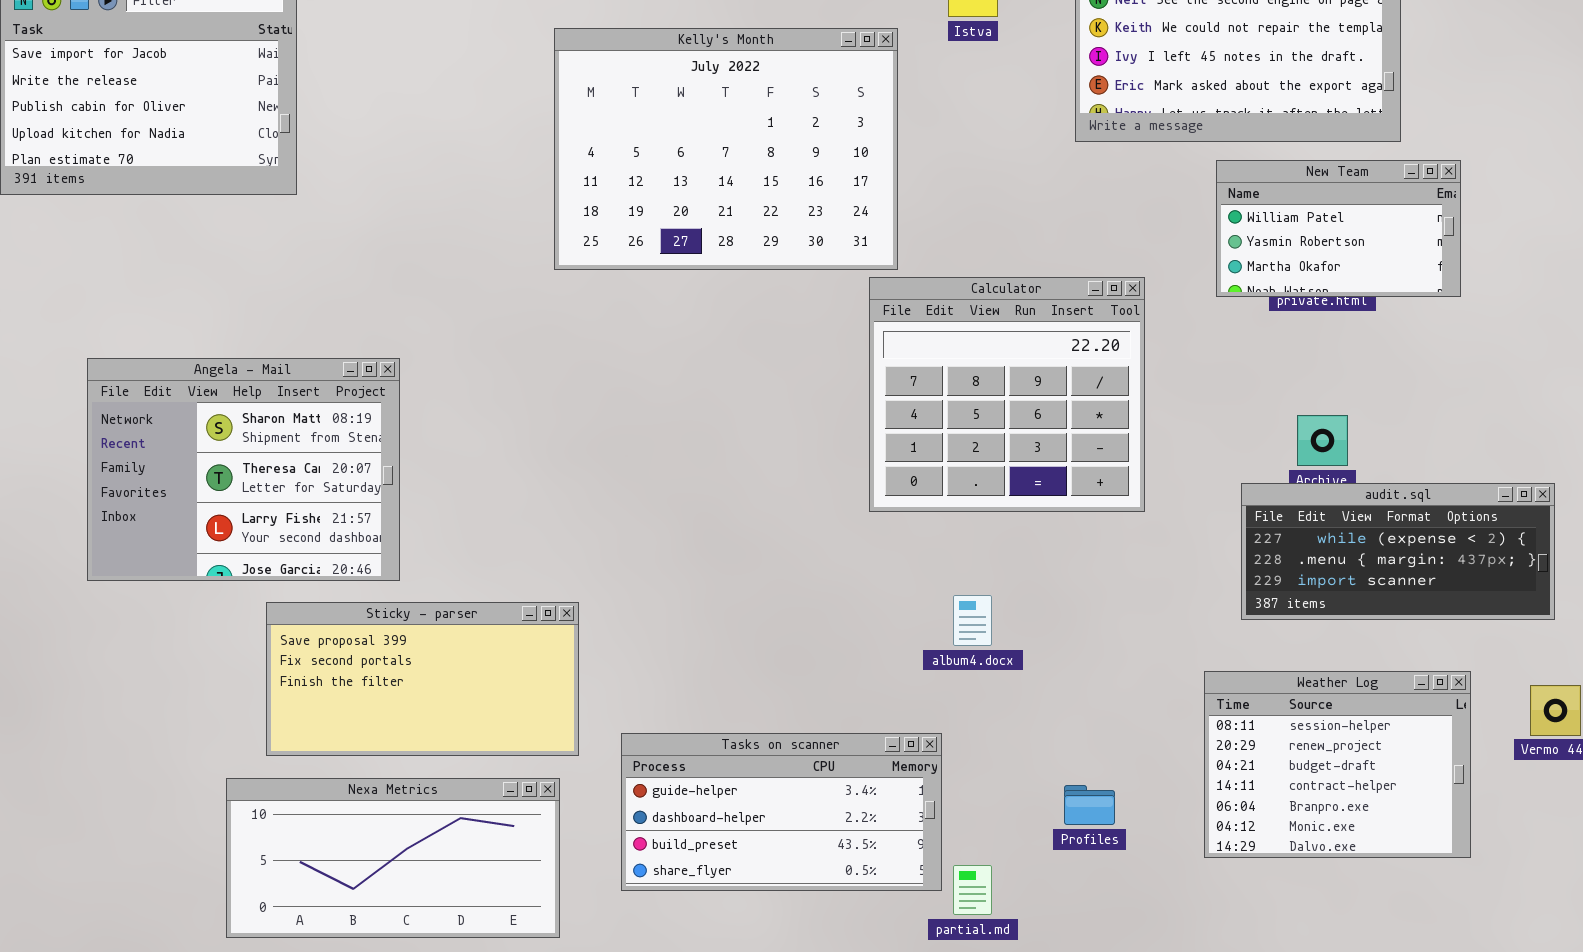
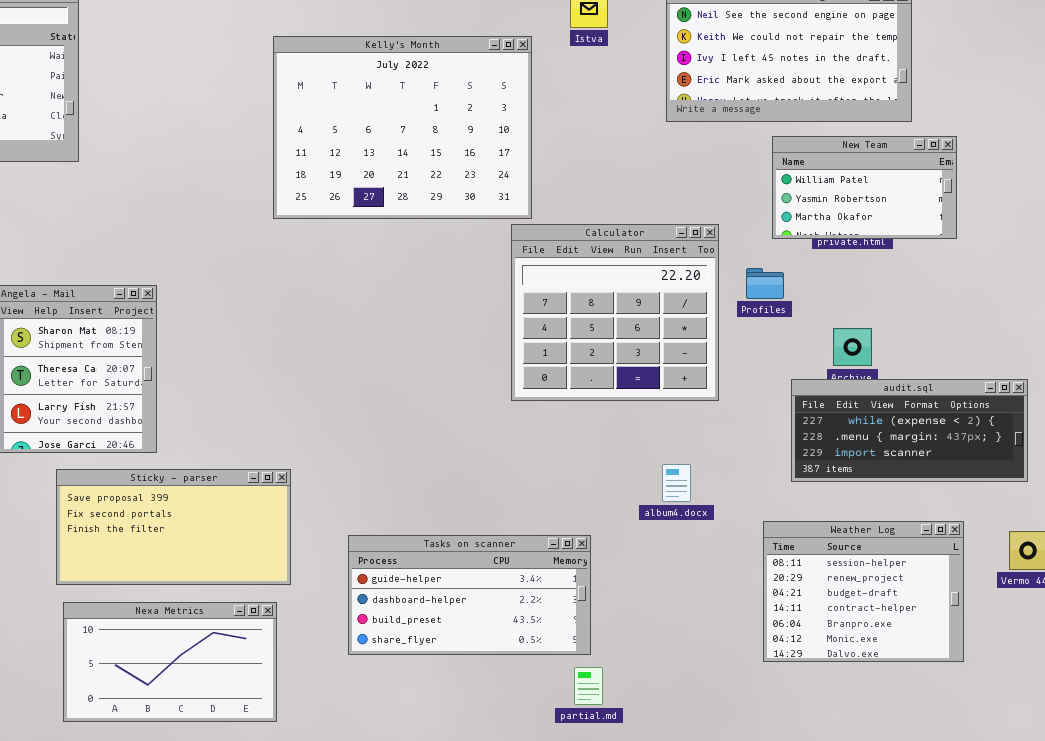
album4.docx: [953,595,992,646] -> [662,464,691,502], moved
Tasks on scanner: [621,733,942,891] -> [348,535,591,655], moved
Nexa Metrics: [226,778,560,938] -> [63,602,277,722], resized
Profiles: [1064,785,1115,825] -> [746,268,784,299], moved

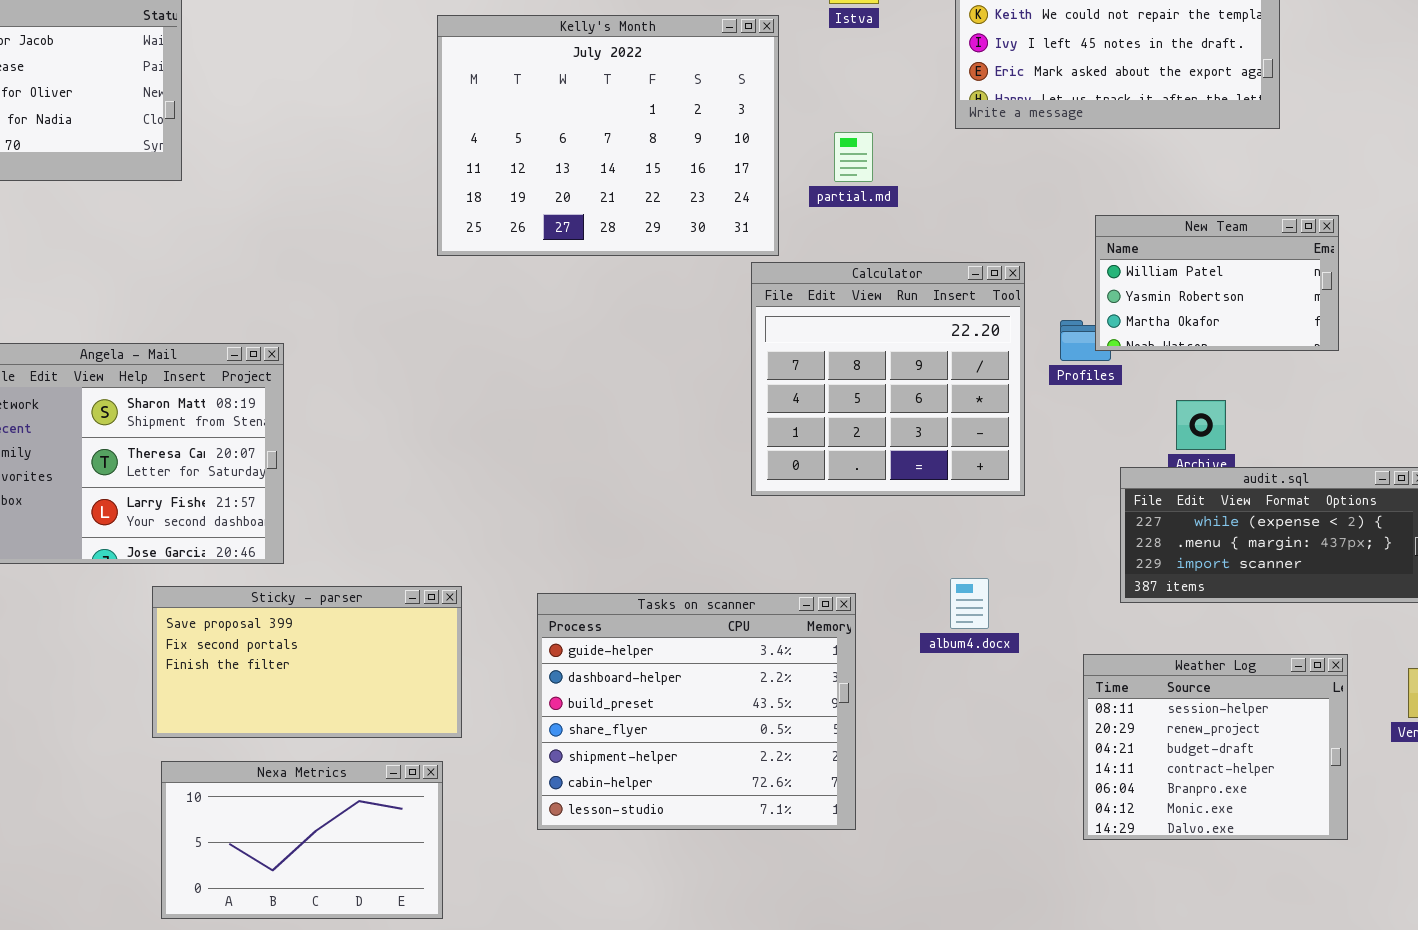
New Team: [772,136,957,239] -> [1095,215,1339,351], moved
Tasks on scanner: [348,535,591,655] -> [537,593,856,830], resized
partial.md: [574,667,603,705] -> [834,132,873,182], moved

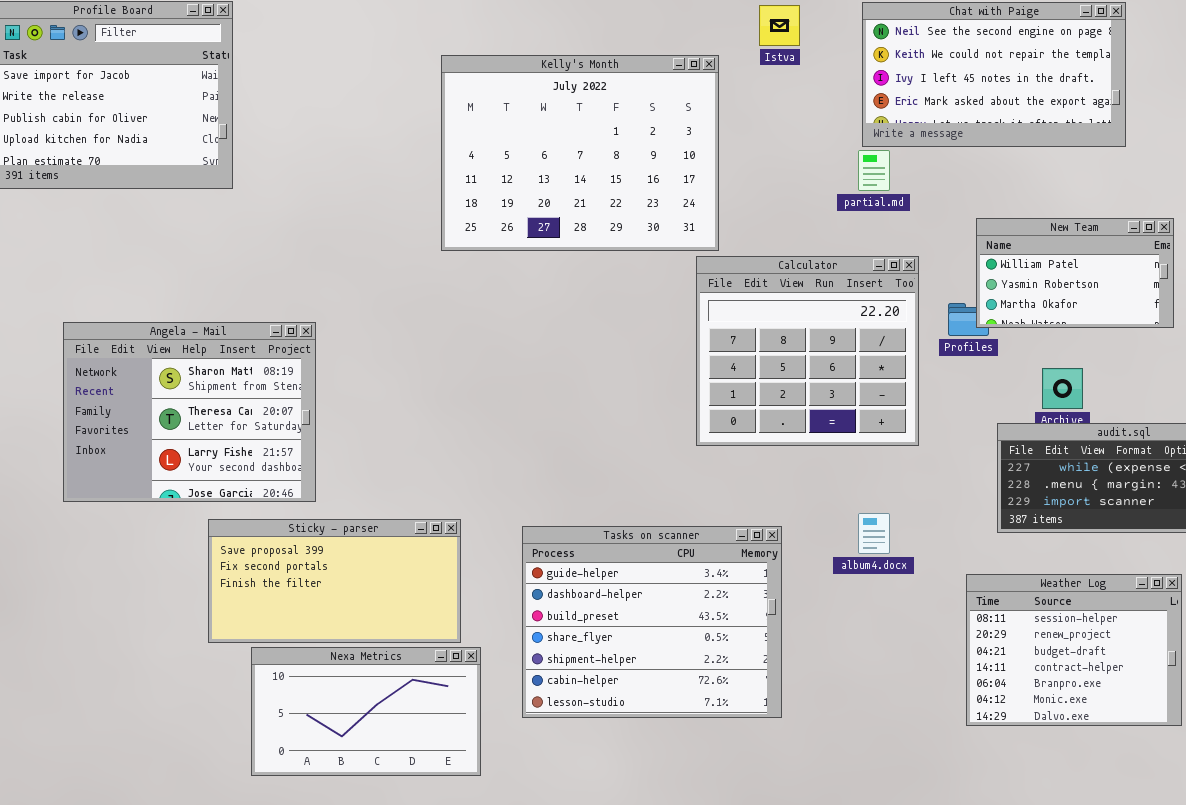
partial.md: [834,132,873,182] -> [858,150,890,191], moved
Nexa Metrics: [161,761,443,919] -> [251,647,481,776], moved

